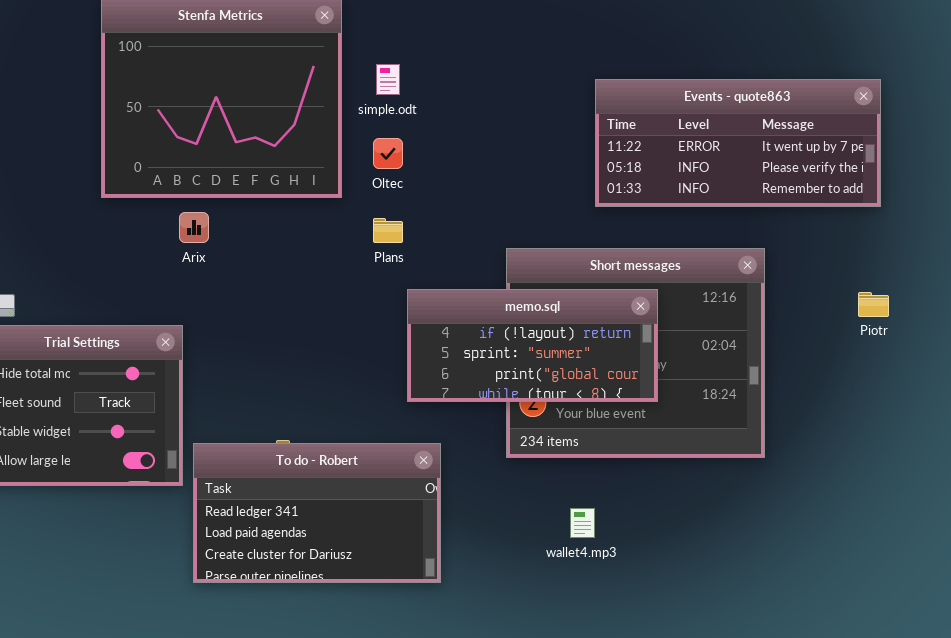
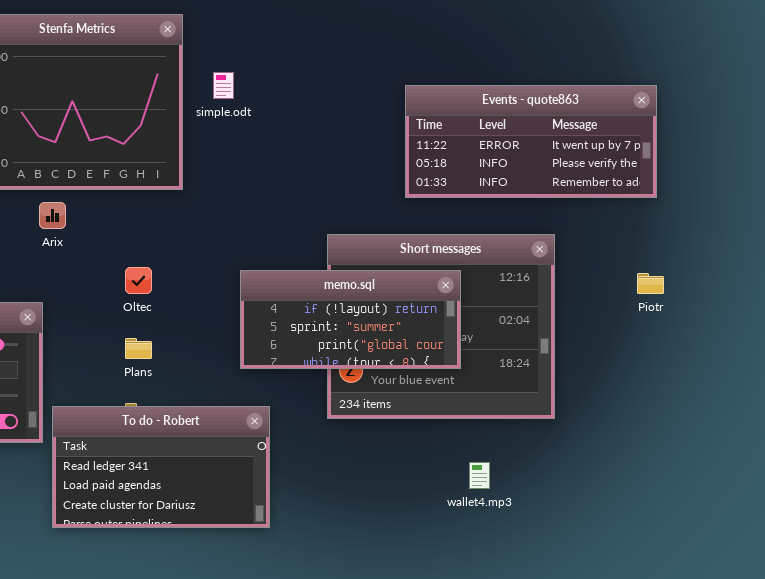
Oltec: [373,138,403,169] -> [125,267,152,294], moved
Plans: [373,218,403,243] -> [125,338,152,359], moved
wallet4.mp3: [570,508,595,538] -> [469,462,490,489], moved

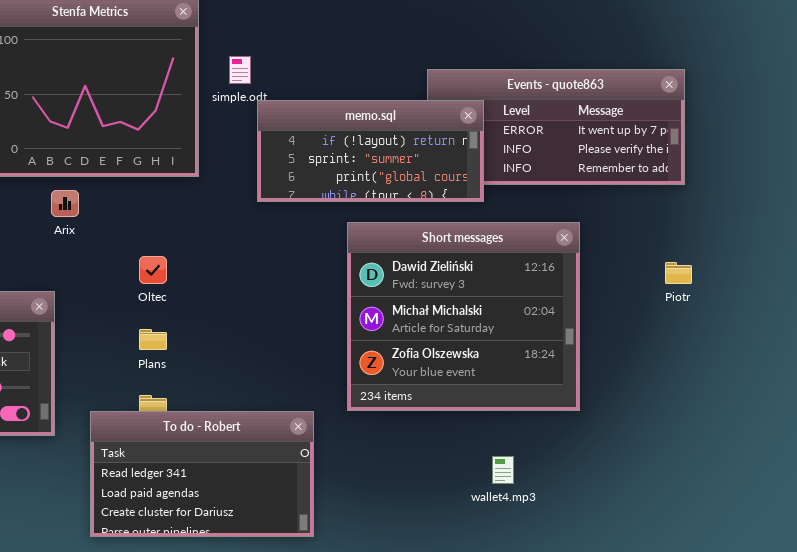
memo.sql: [240,270,461,369] -> [257,100,484,202], moved
To do - Robert: [52,406,270,528] -> [90,411,314,537], moved

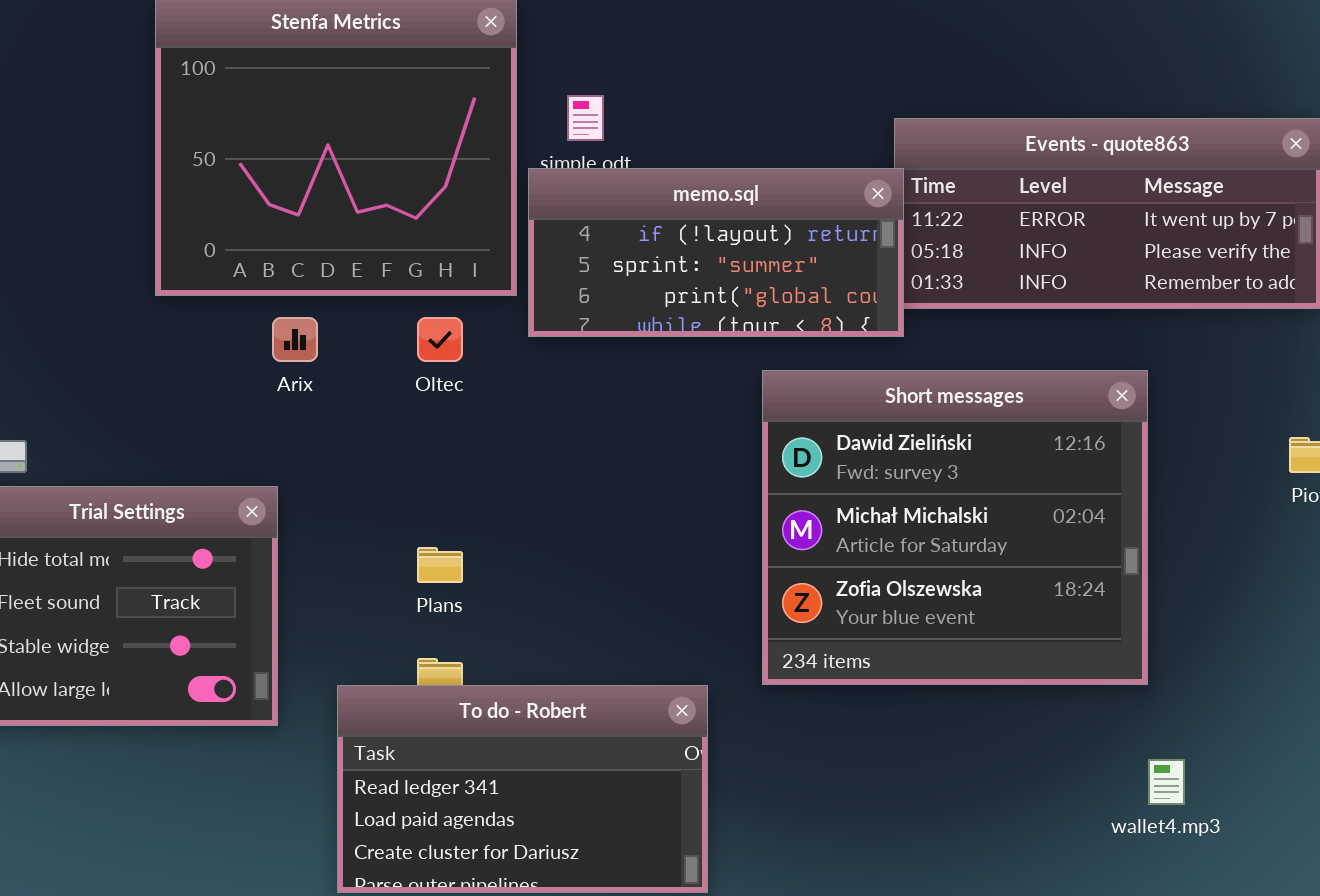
memo.sql: [257,100,484,202] -> [528,168,904,337], moved
Oltec: [139,256,167,284] -> [417,317,463,362], moved
wallet4.mp3: [492,456,514,484] -> [1148,759,1185,805], moved

